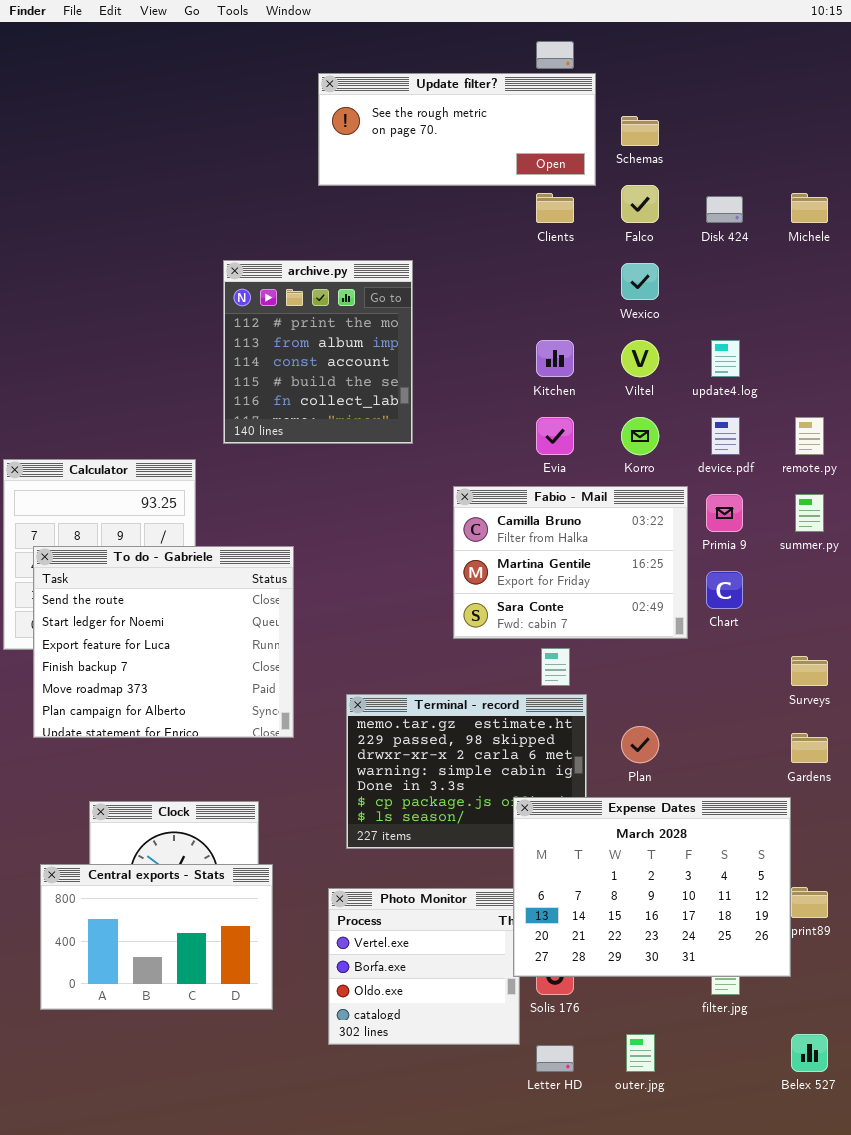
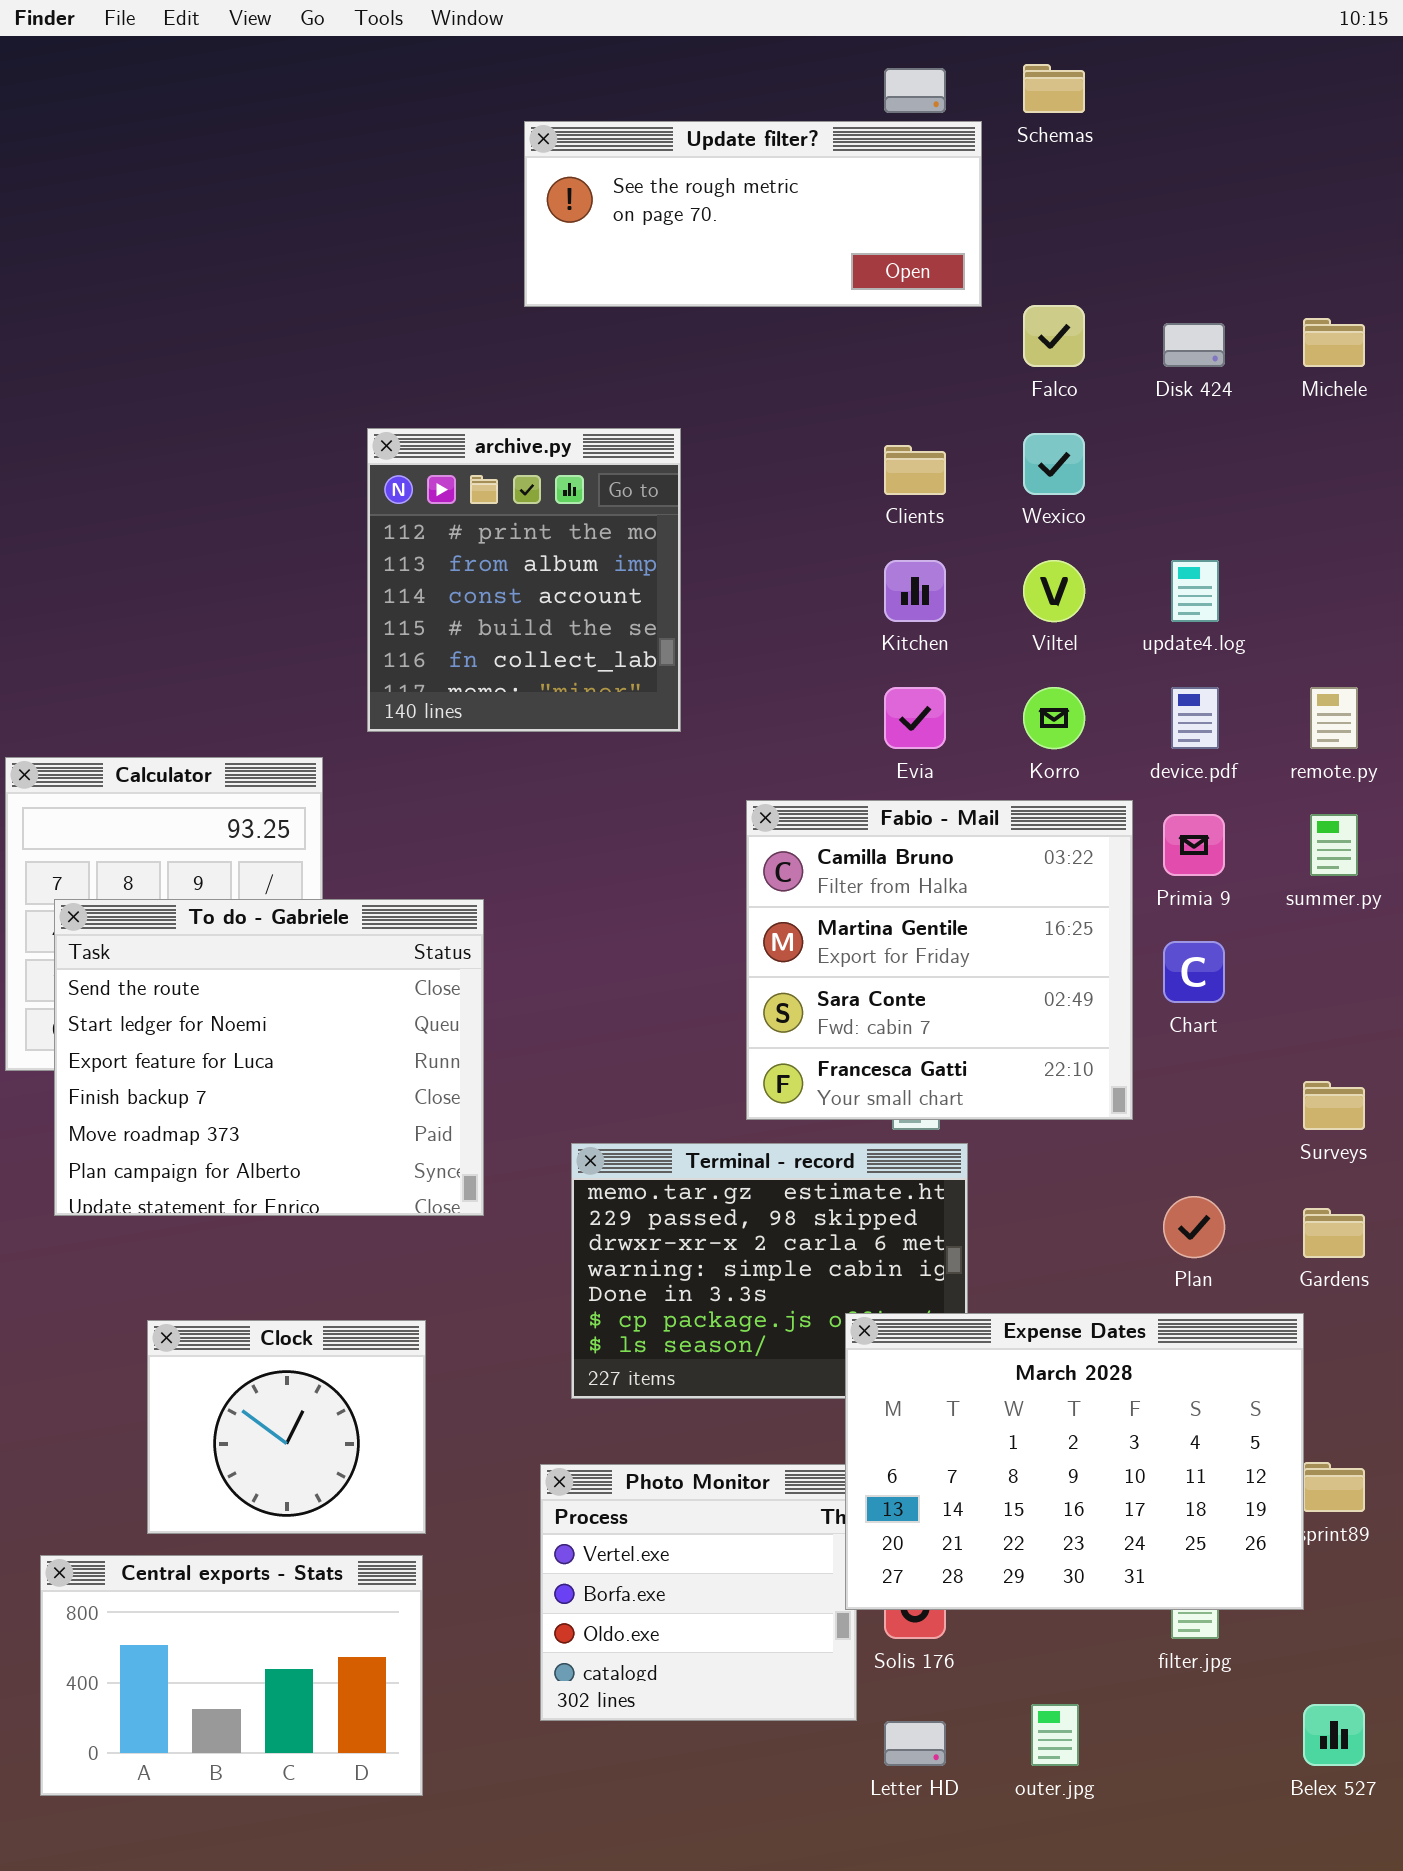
Schemas: [621,116,659,146] -> [1023,64,1085,113], moved
Clients: [536,193,574,223] -> [884,445,946,495], moved
Fabio - Mail: [453,486,688,639] -> [746,800,1133,1120], resized
Plan: [621,726,659,763] -> [1163,1196,1225,1258], moved
Central exports - Stats: [40,864,273,1010] -> [40,1555,423,1796], moved

